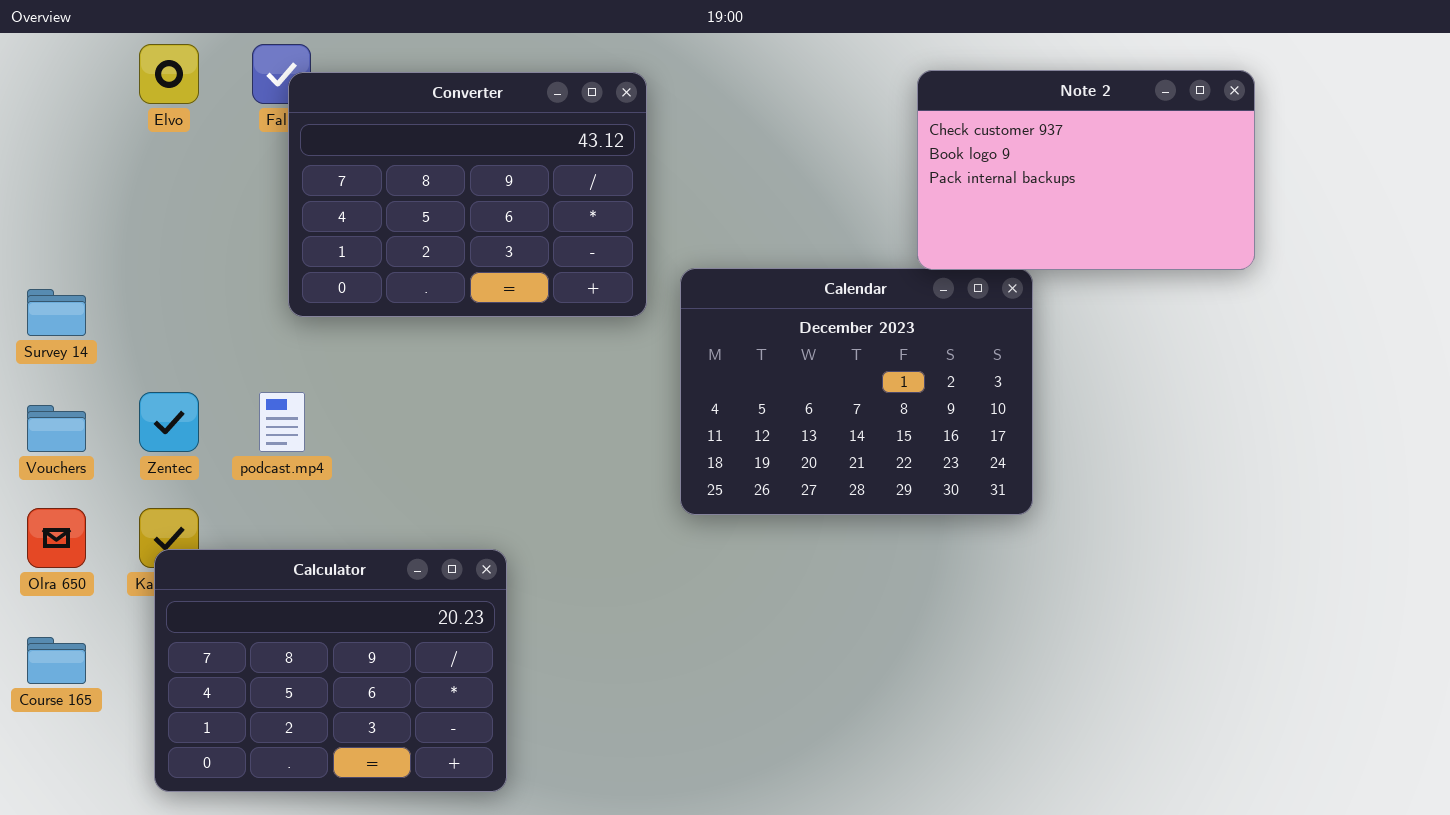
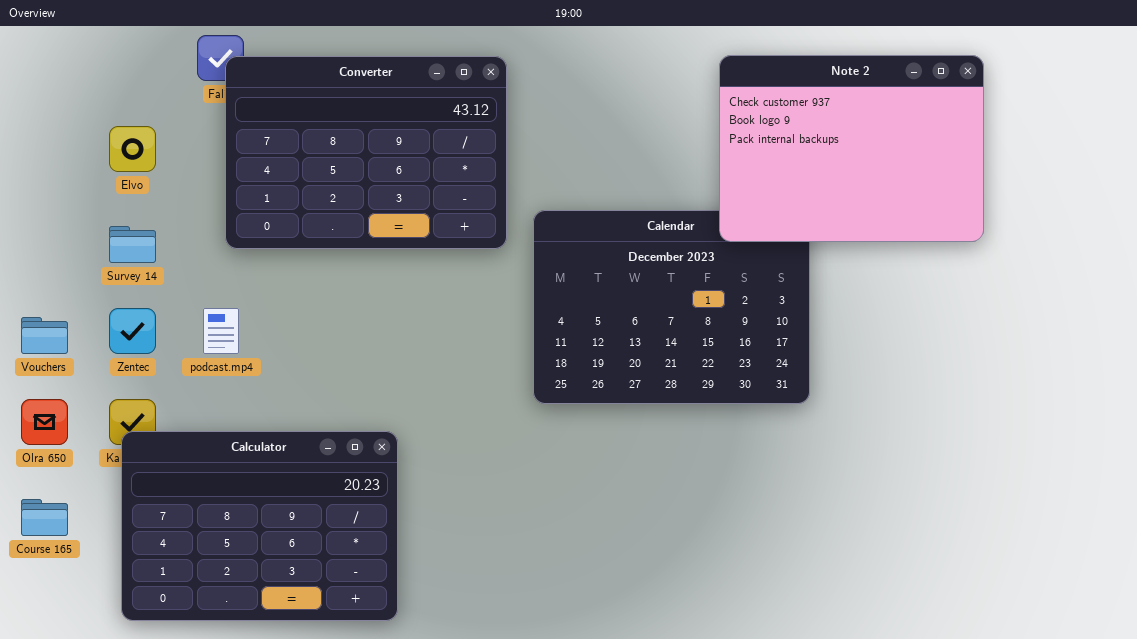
Elvo: [139,44,199,104] -> [109,126,156,172], moved
Note 2: [917,70,1255,270] -> [719,55,984,242], resized
Survey 14: [27,289,86,336] -> [109,226,156,263], moved

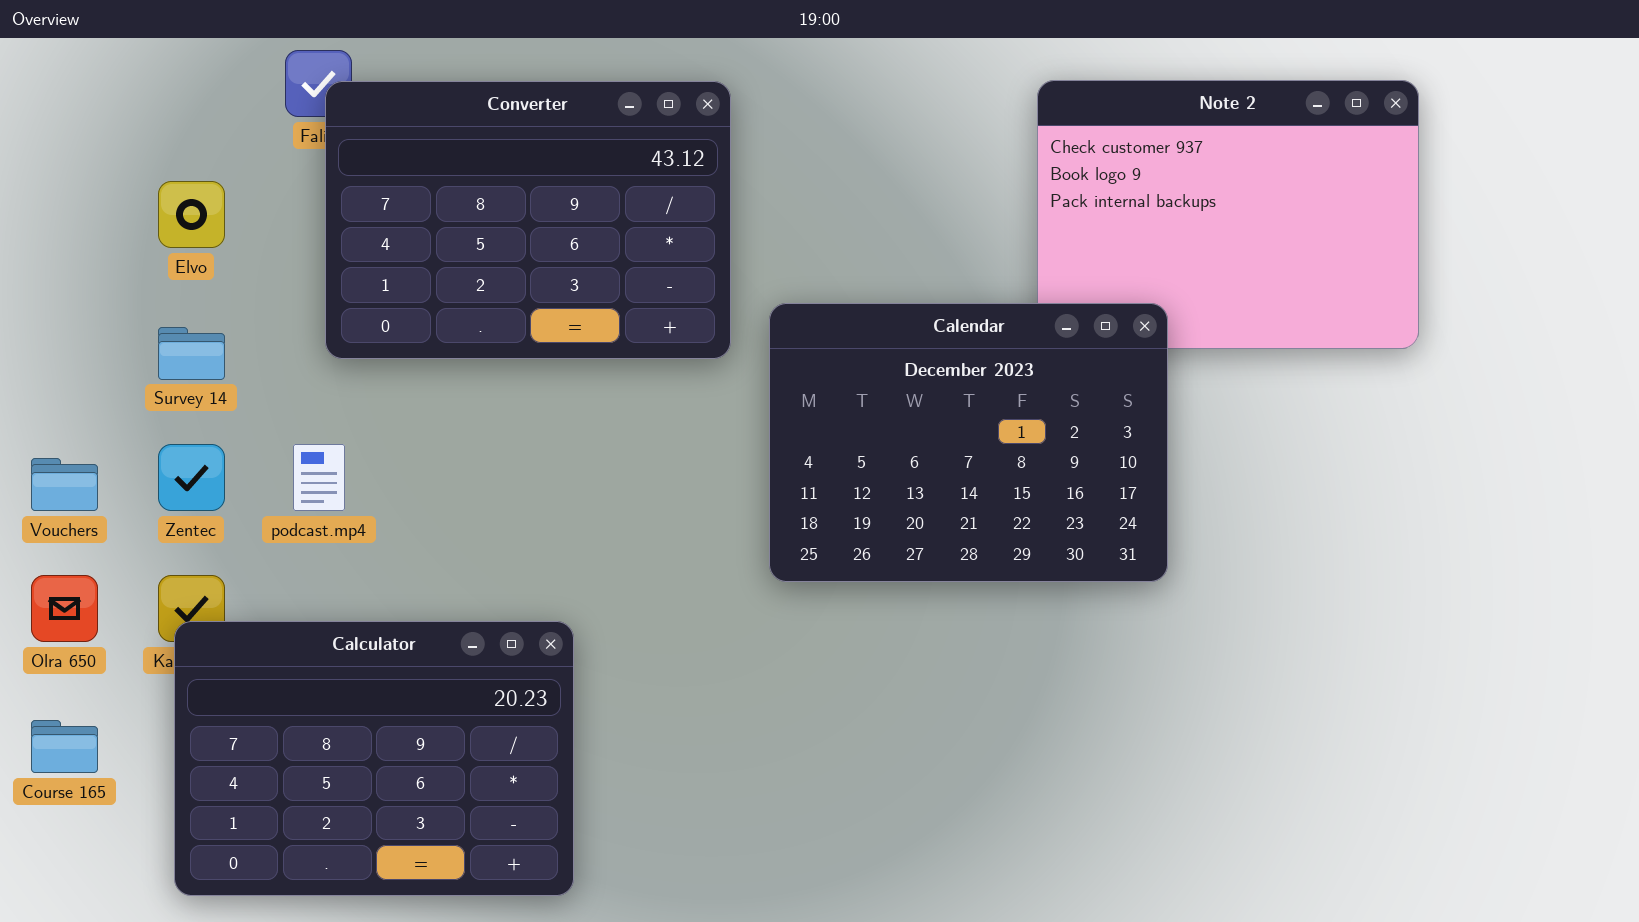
Calendar: [533,210,810,404] -> [769,303,1168,582], raised

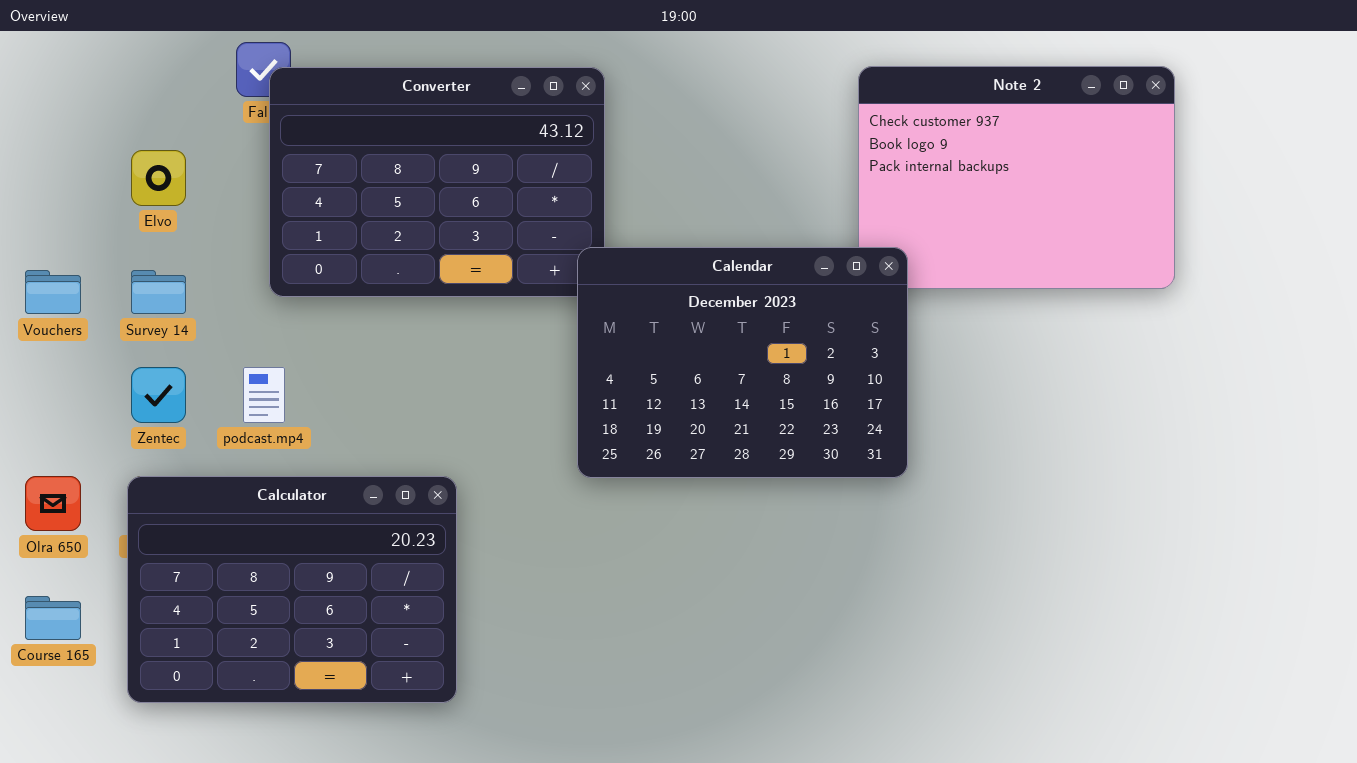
Calendar: [769,303,1168,582] -> [577,247,908,478], moved
Vouchers: [31,458,98,511] -> [25,270,81,314], moved
Calculator: [174,621,574,896] -> [127,476,457,703], moved

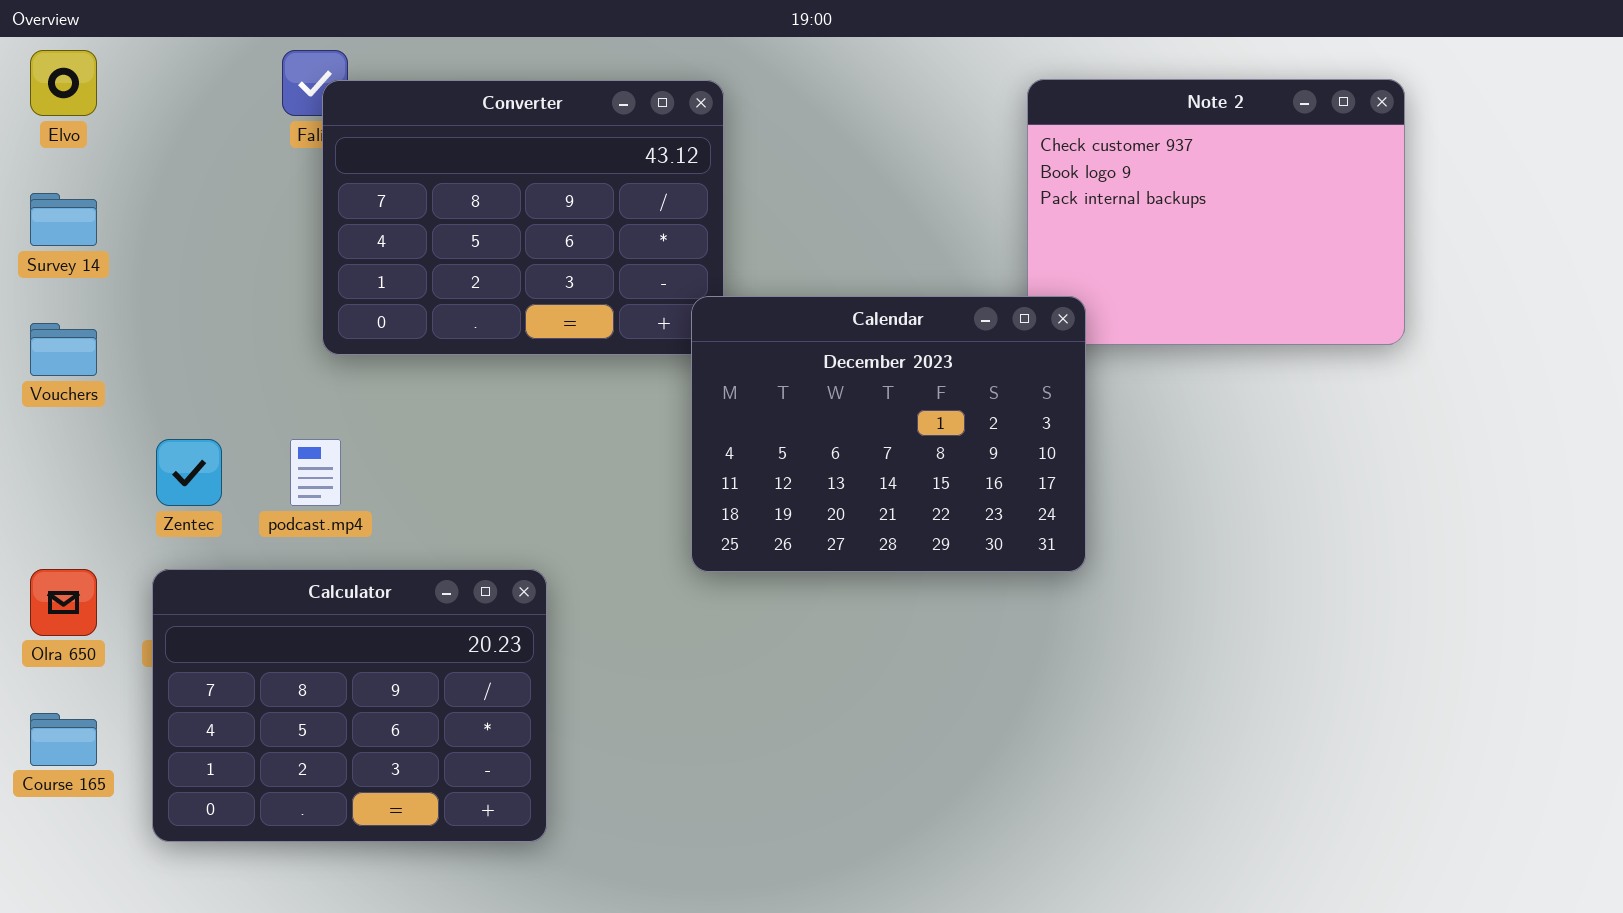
Elvo: [131,150,186,206] -> [30,50,97,116], moved
Survey 14: [131,270,186,314] -> [30,193,97,246], moved

